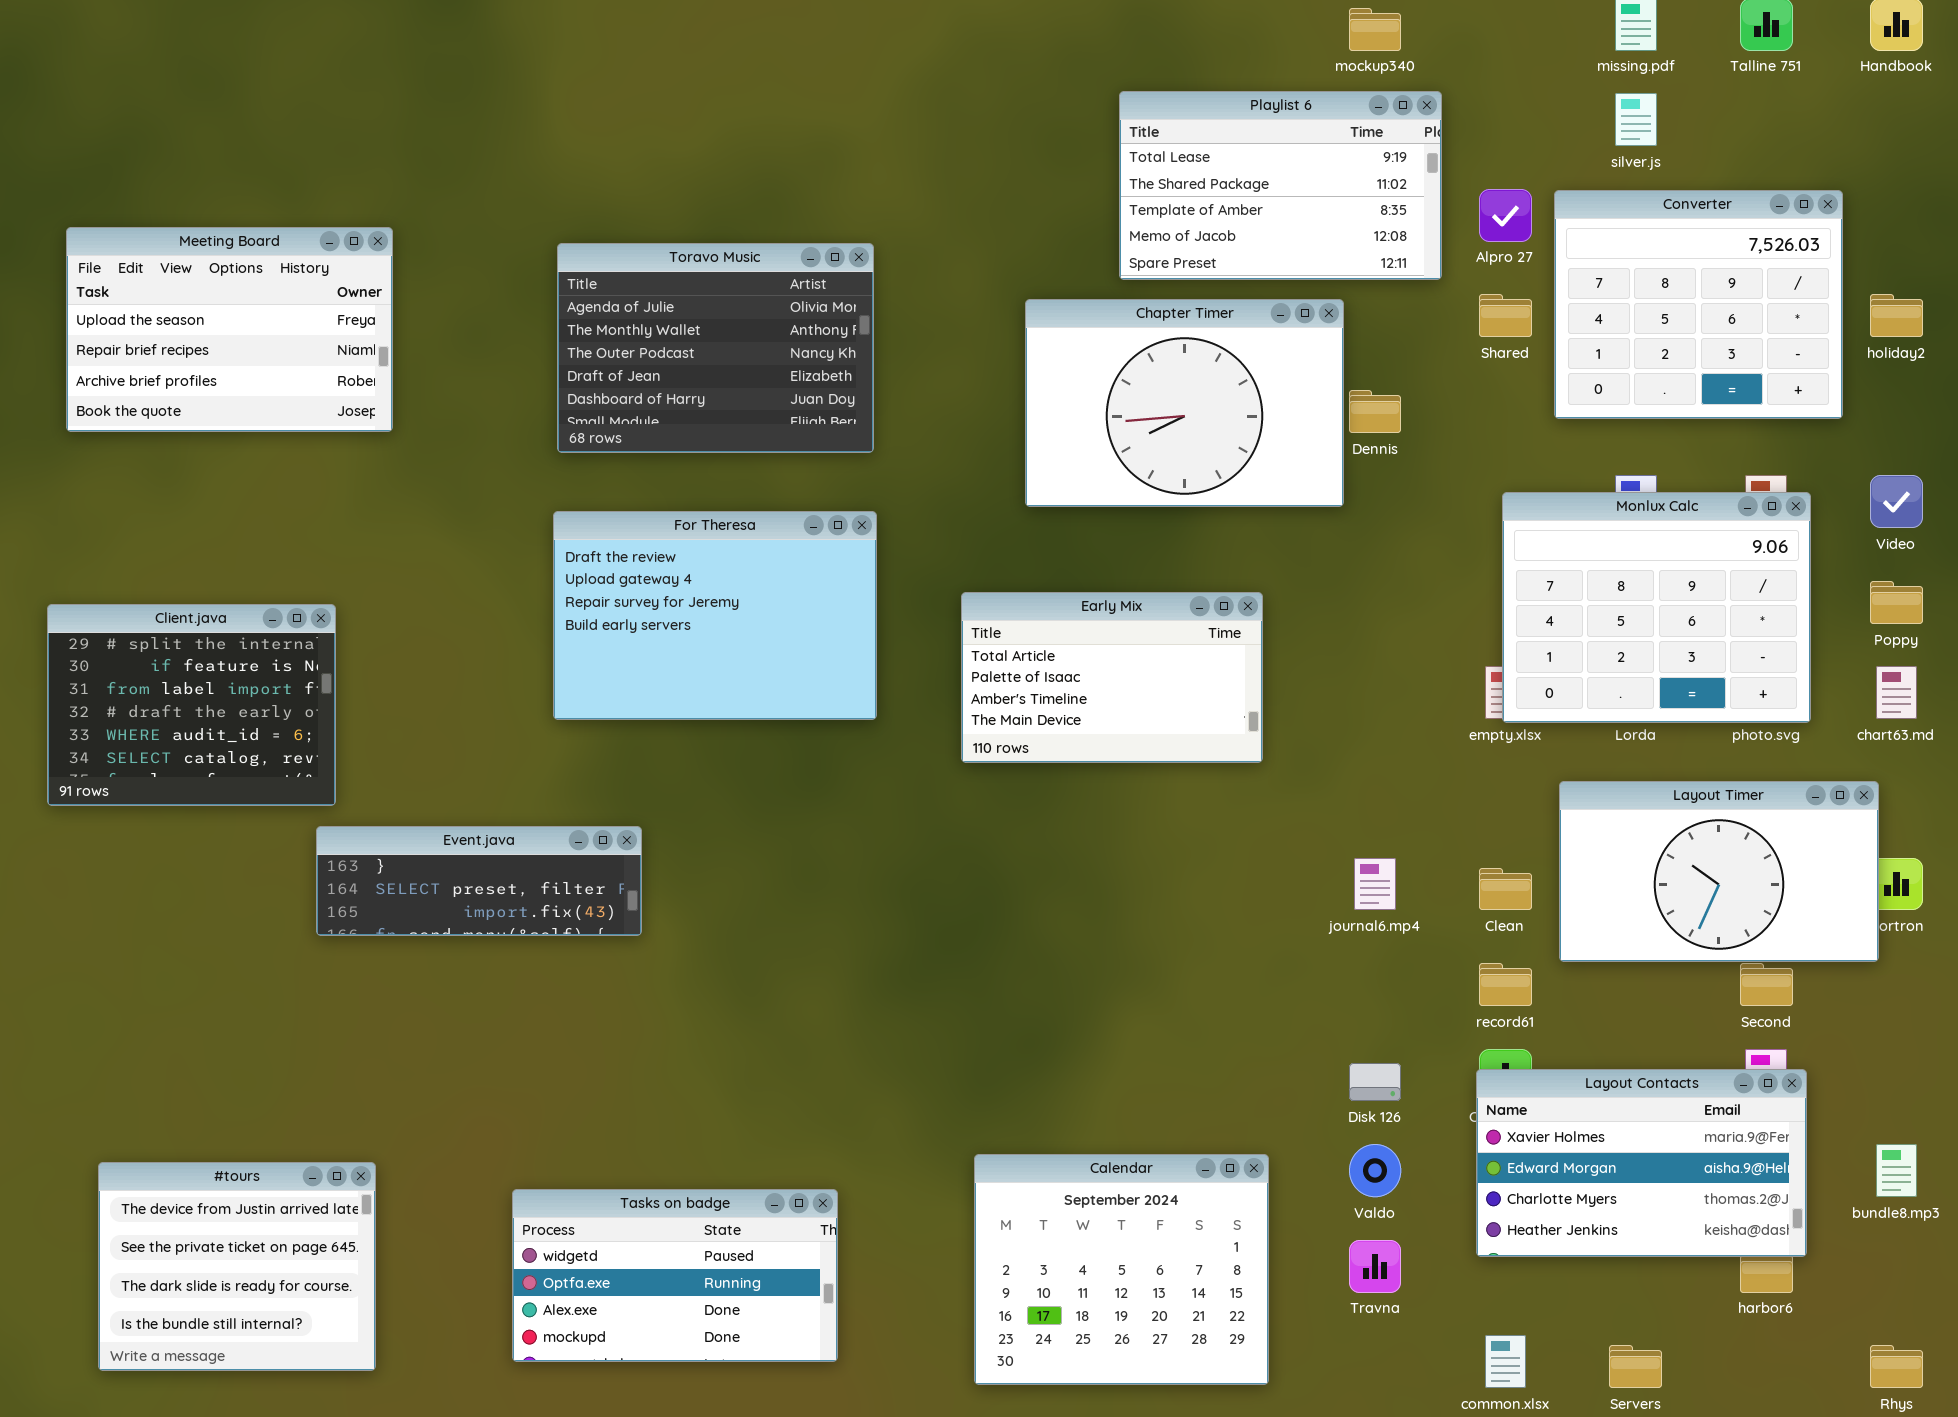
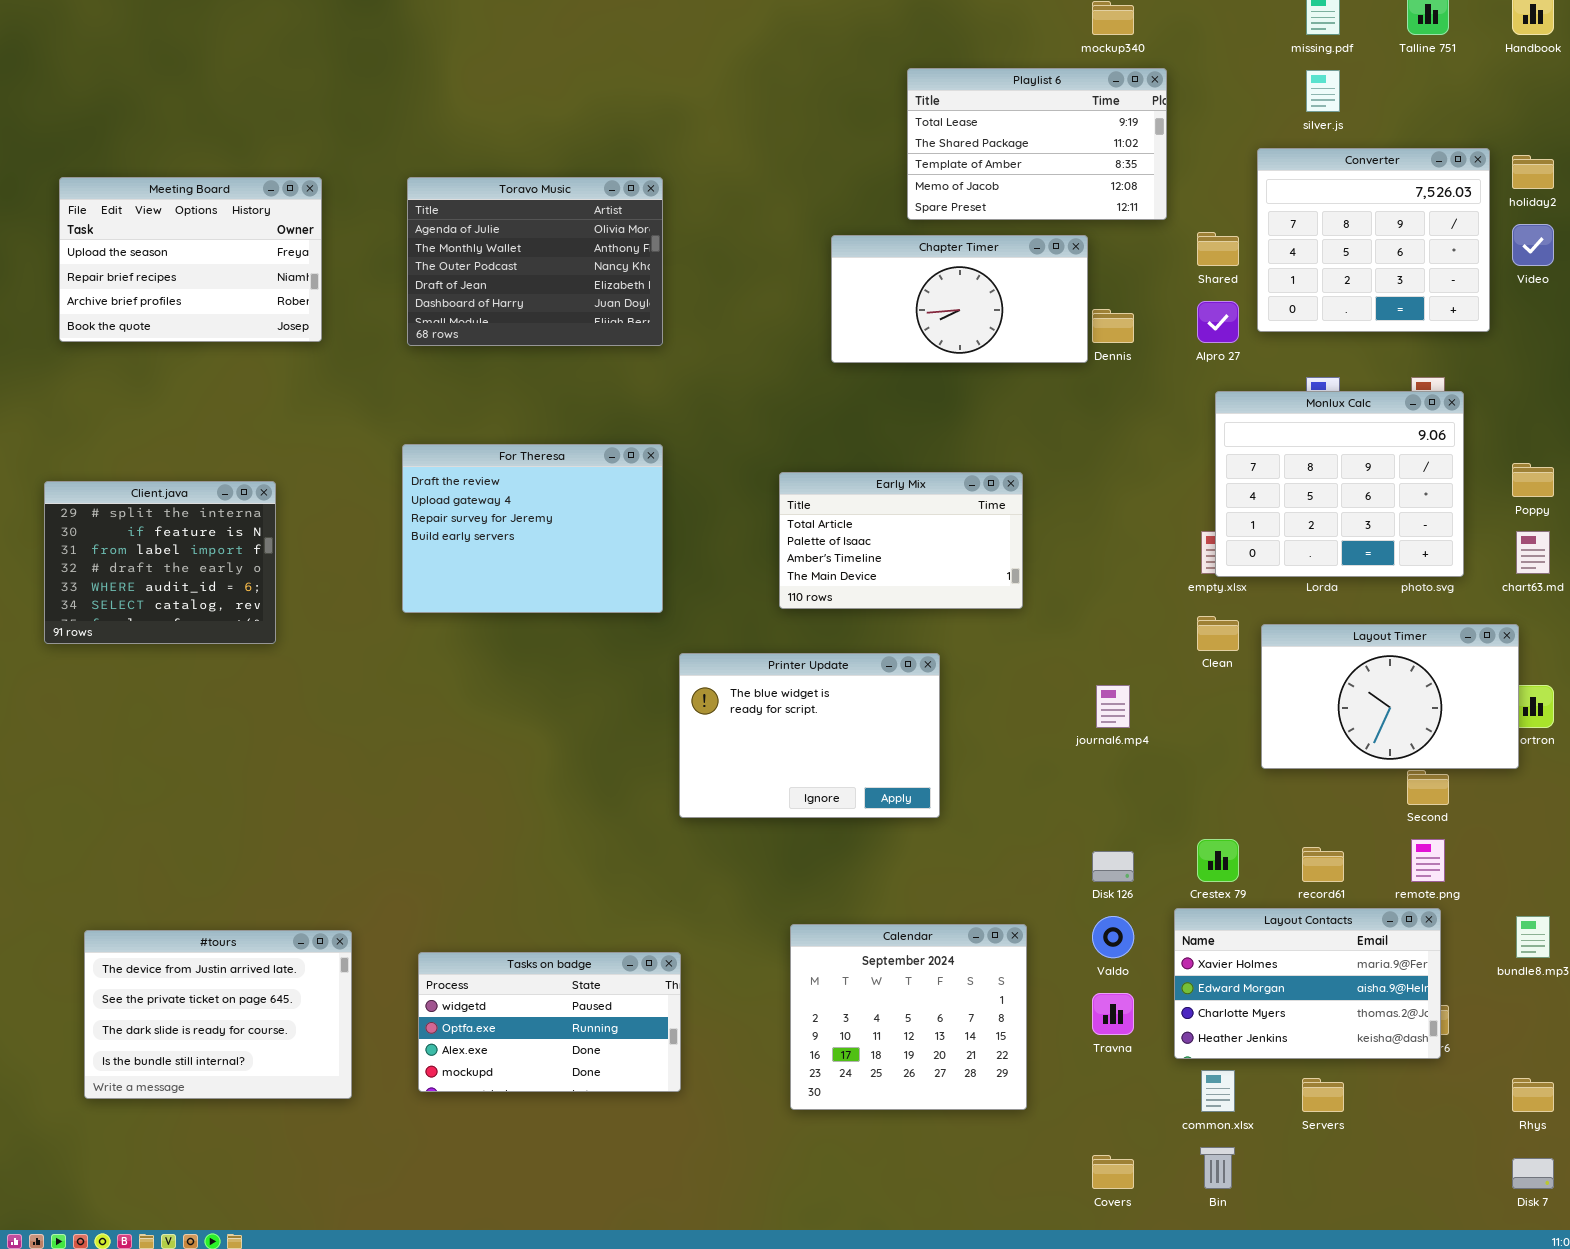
Alpro 27: [1479,189,1532,242] -> [1197,301,1239,343], moved
Toravo Music: [557,243,874,453] -> [407,177,663,346], moved
holiday2: [1870,294,1923,337] -> [1512,155,1554,189], moved
Chapter Timer: [1025,299,1344,507] -> [831,235,1088,363], resized
Video: [1870,475,1923,528] -> [1512,224,1554,266], moved
For Theresa: [553,511,877,720] -> [402,444,663,613], moved
Printer Update: none -> [679,653,940,818], opened
Event.java: [316,826,642,936] -> none, closed
Clean: [1479,868,1532,910] -> [1197,616,1239,651], moved
record61: [1479,963,1532,1006] -> [1302,847,1344,882], moved
Layout Contacts: [1476,1069,1807,1257] -> [1174,908,1441,1059], moved
#tours: [98,1162,376,1371] -> [84,930,352,1099], resized

